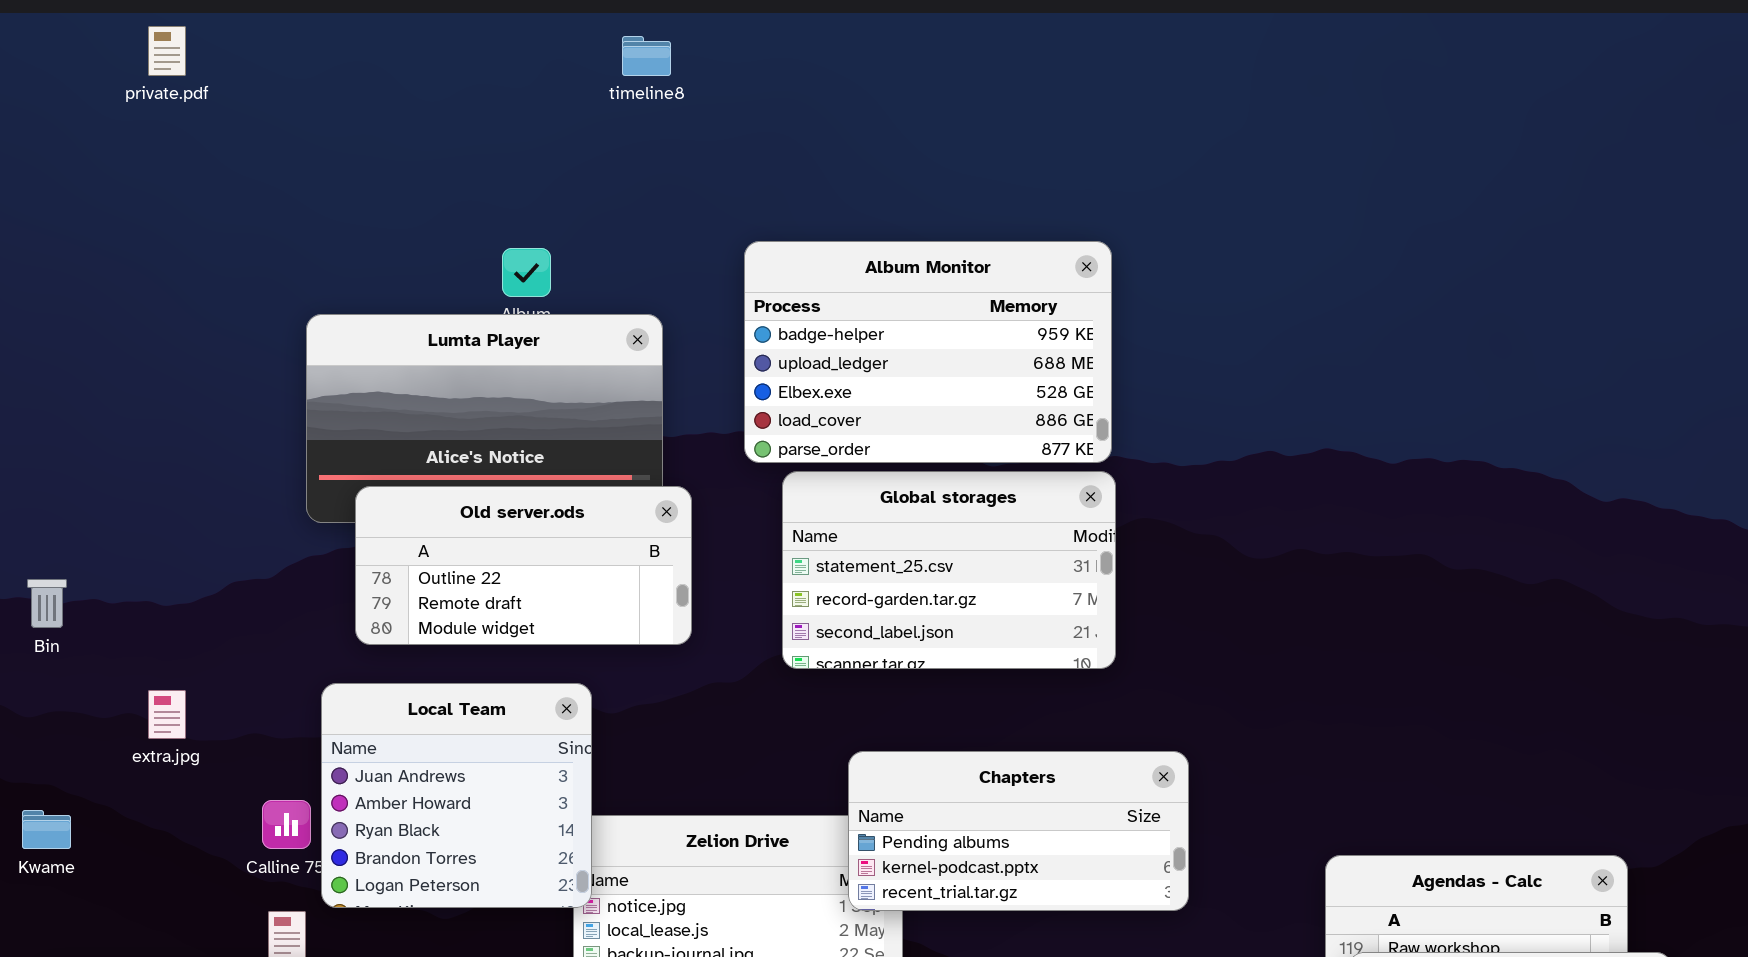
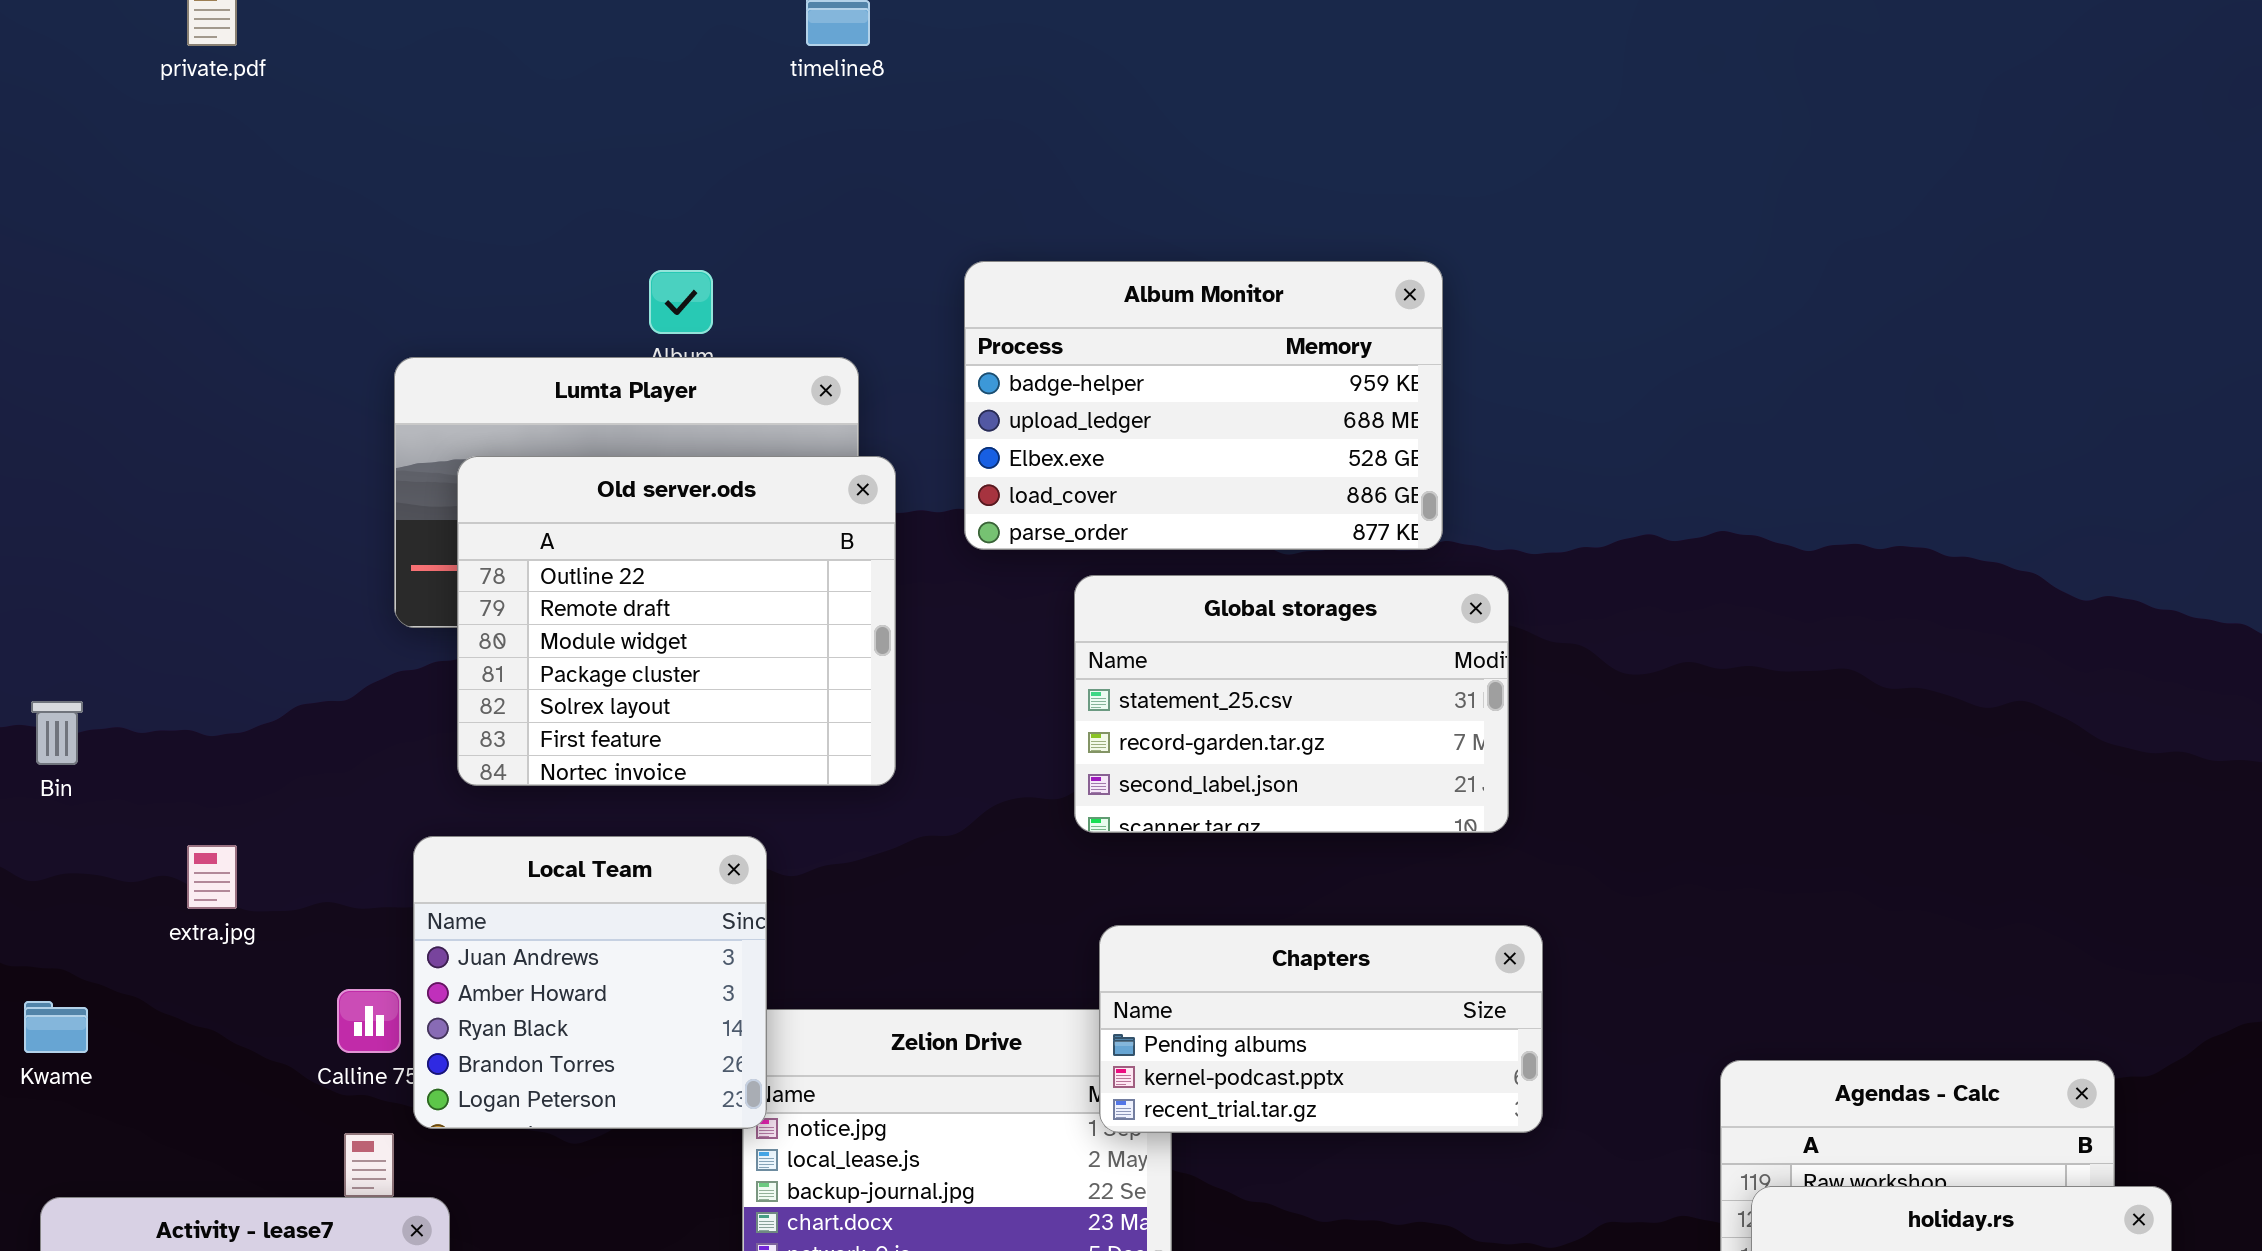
Global storages: [782,471,1116,669] -> [1074,575,1509,833], moved
Old server.ods: [355,486,692,645] -> [457,456,896,786], resized

